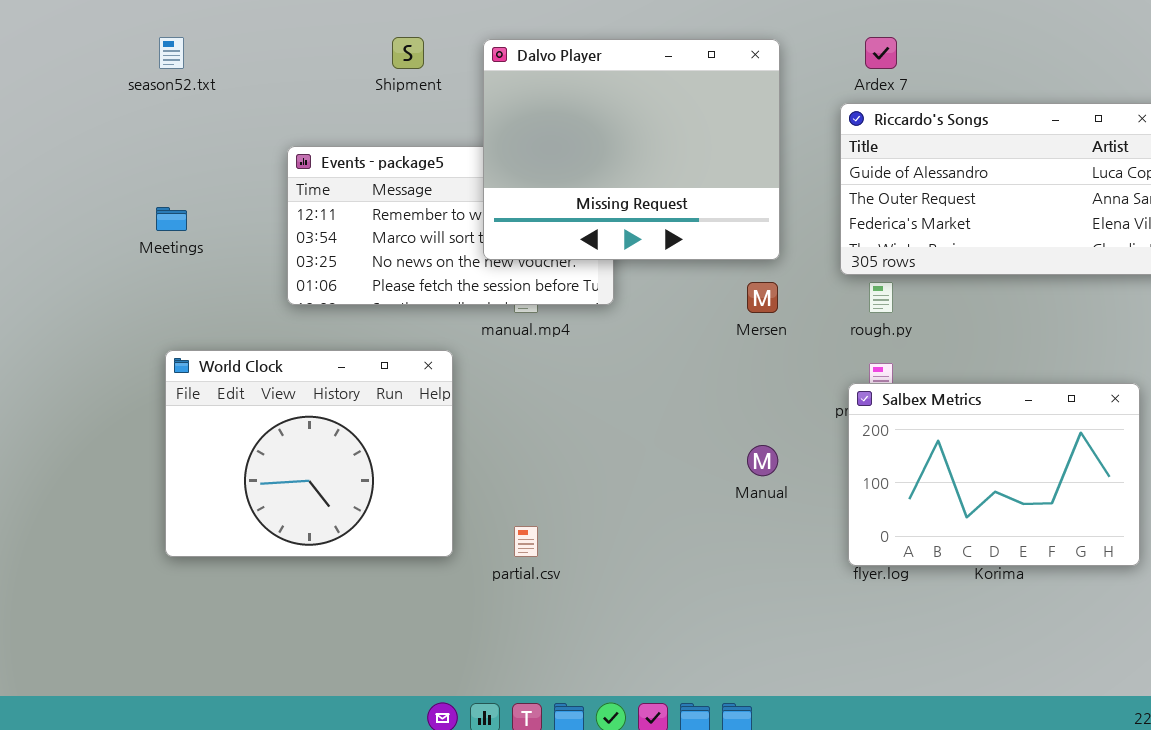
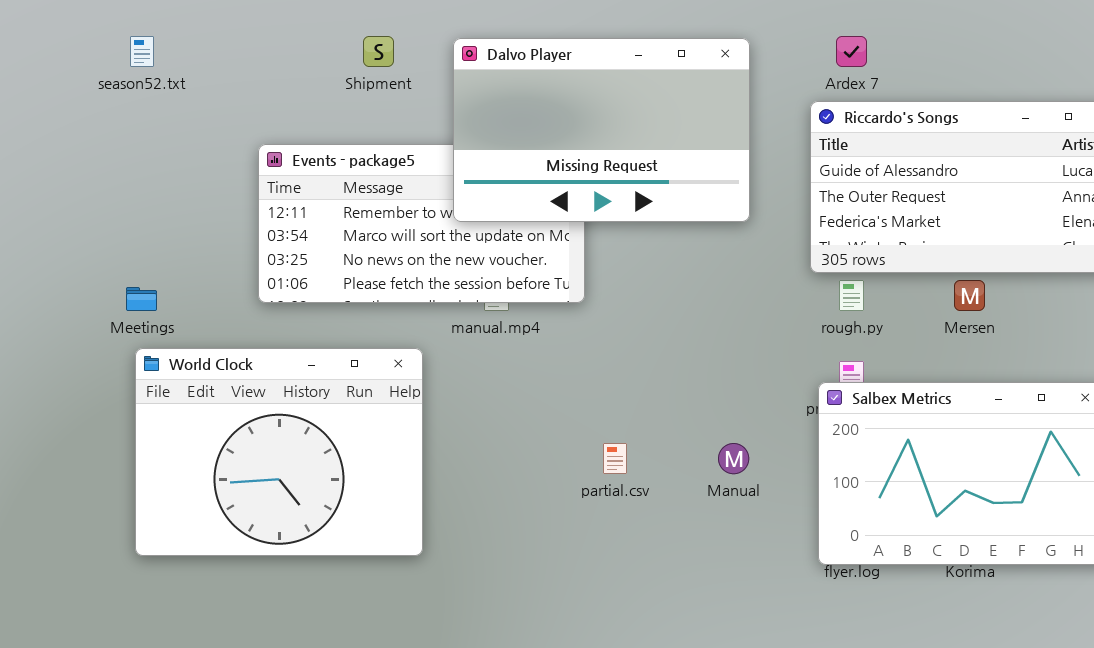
Dalvo Player: [483,39,780,260] -> [453,38,750,222], resized
Meetings: [156,207,187,231] -> [126,287,157,311], moved
Mersen: [747,282,778,313] -> [954,280,985,311], moved
partial.csv: [514,526,538,557] -> [603,443,627,474], moved

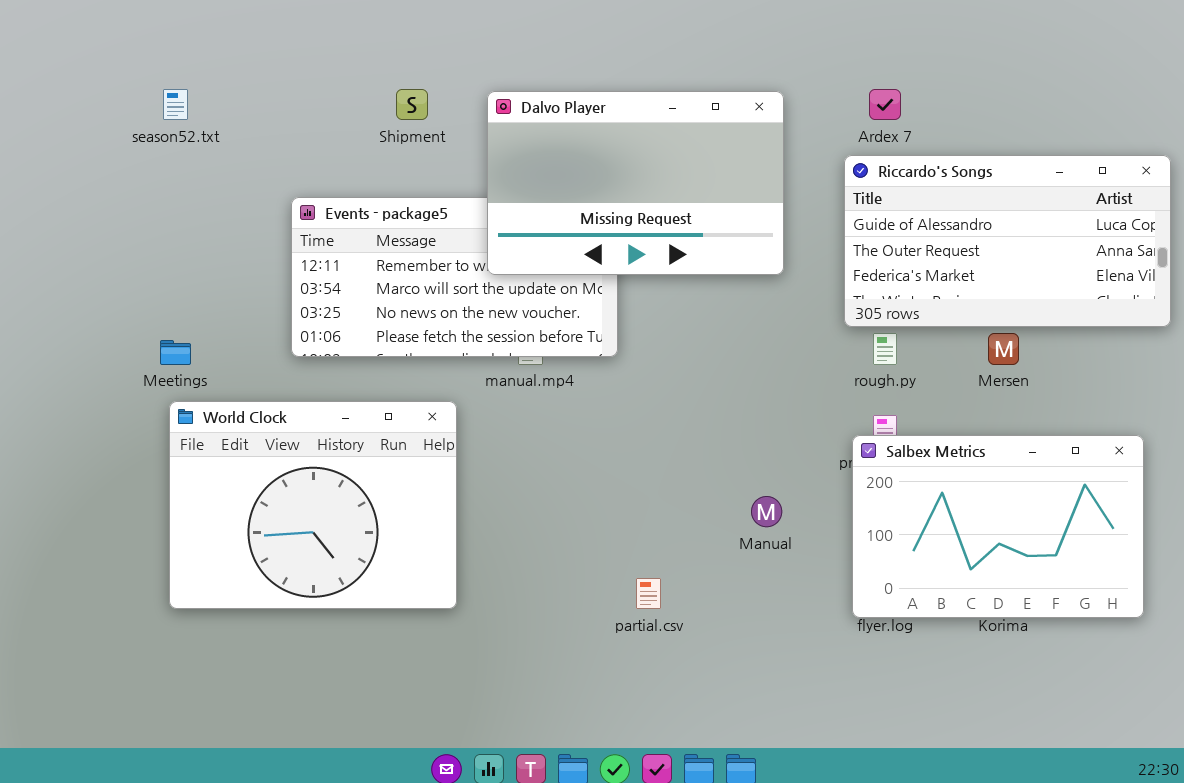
partial.csv: [603,443,627,474] -> [636,578,661,609], moved

